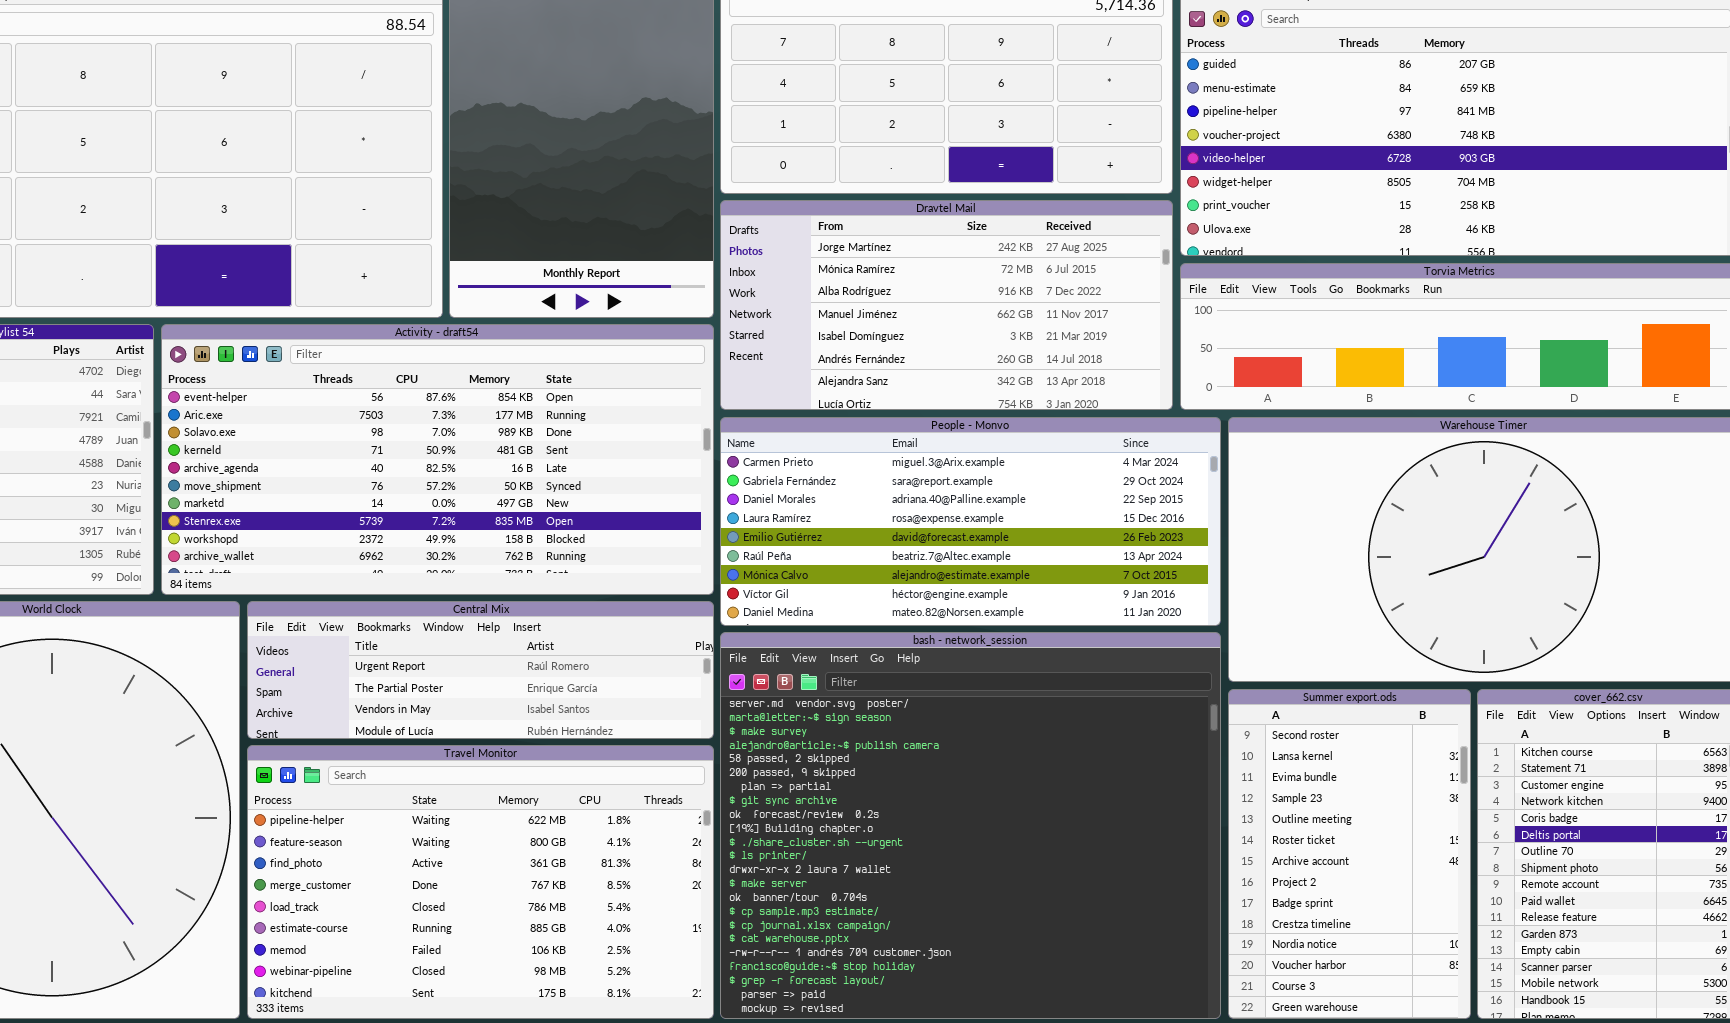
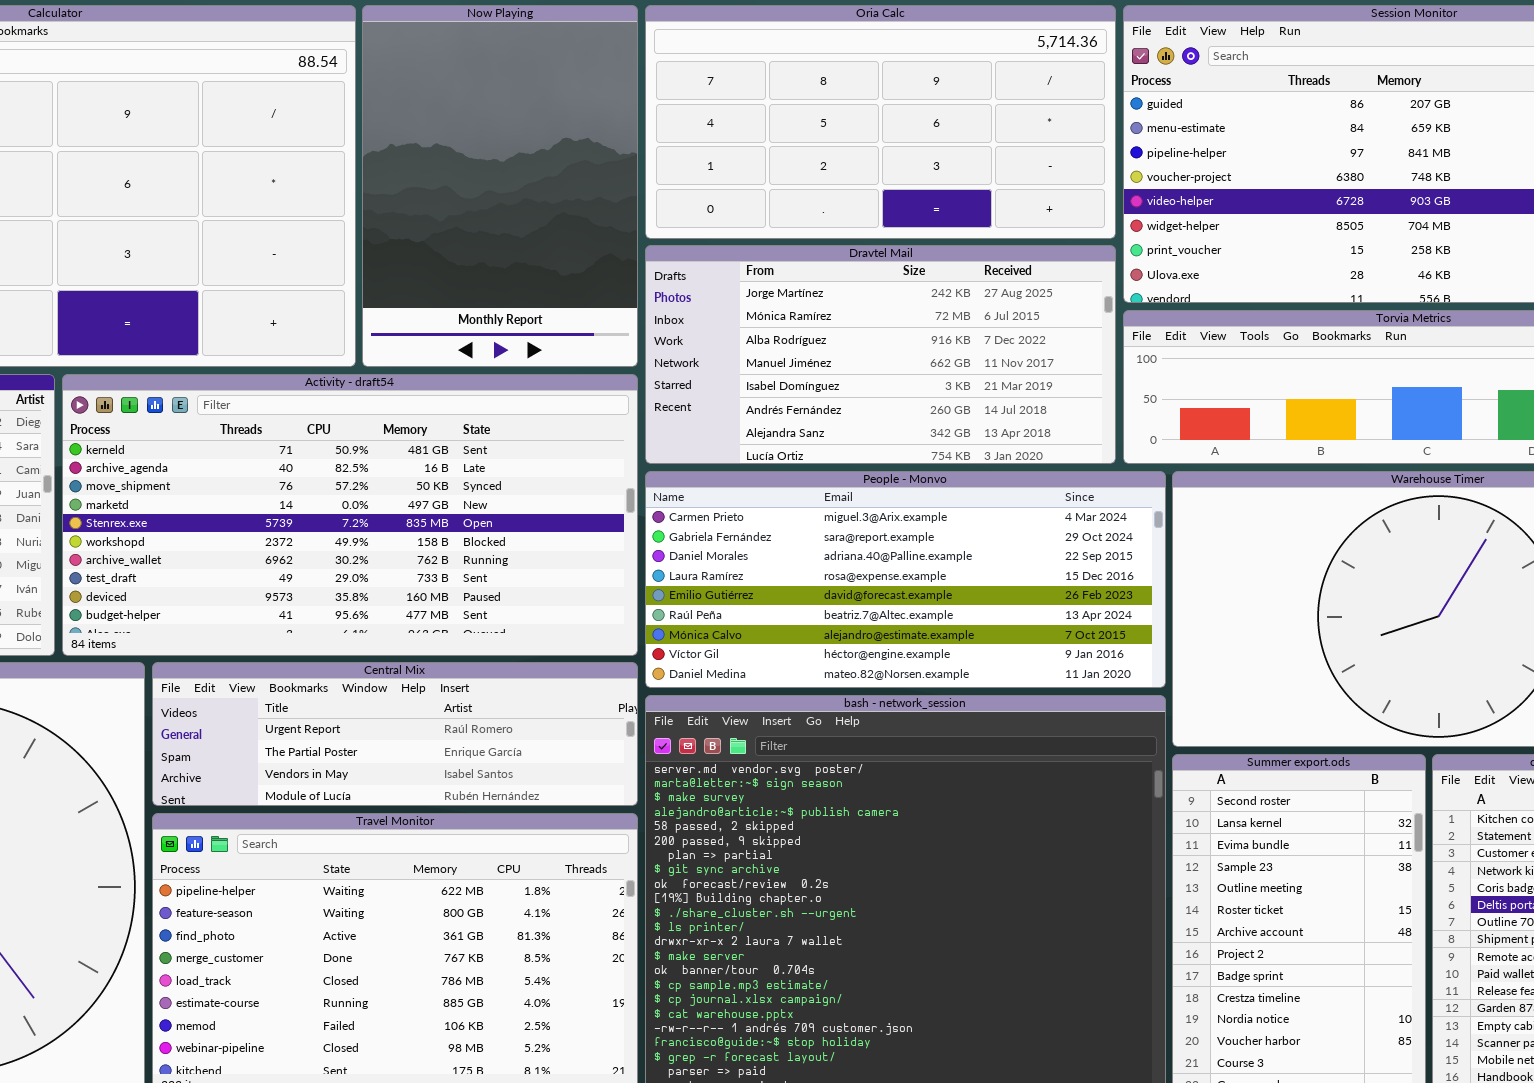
Activity - draft54: [161,324,714,595] -> [62,374,638,656], scrolled down 3 rows

